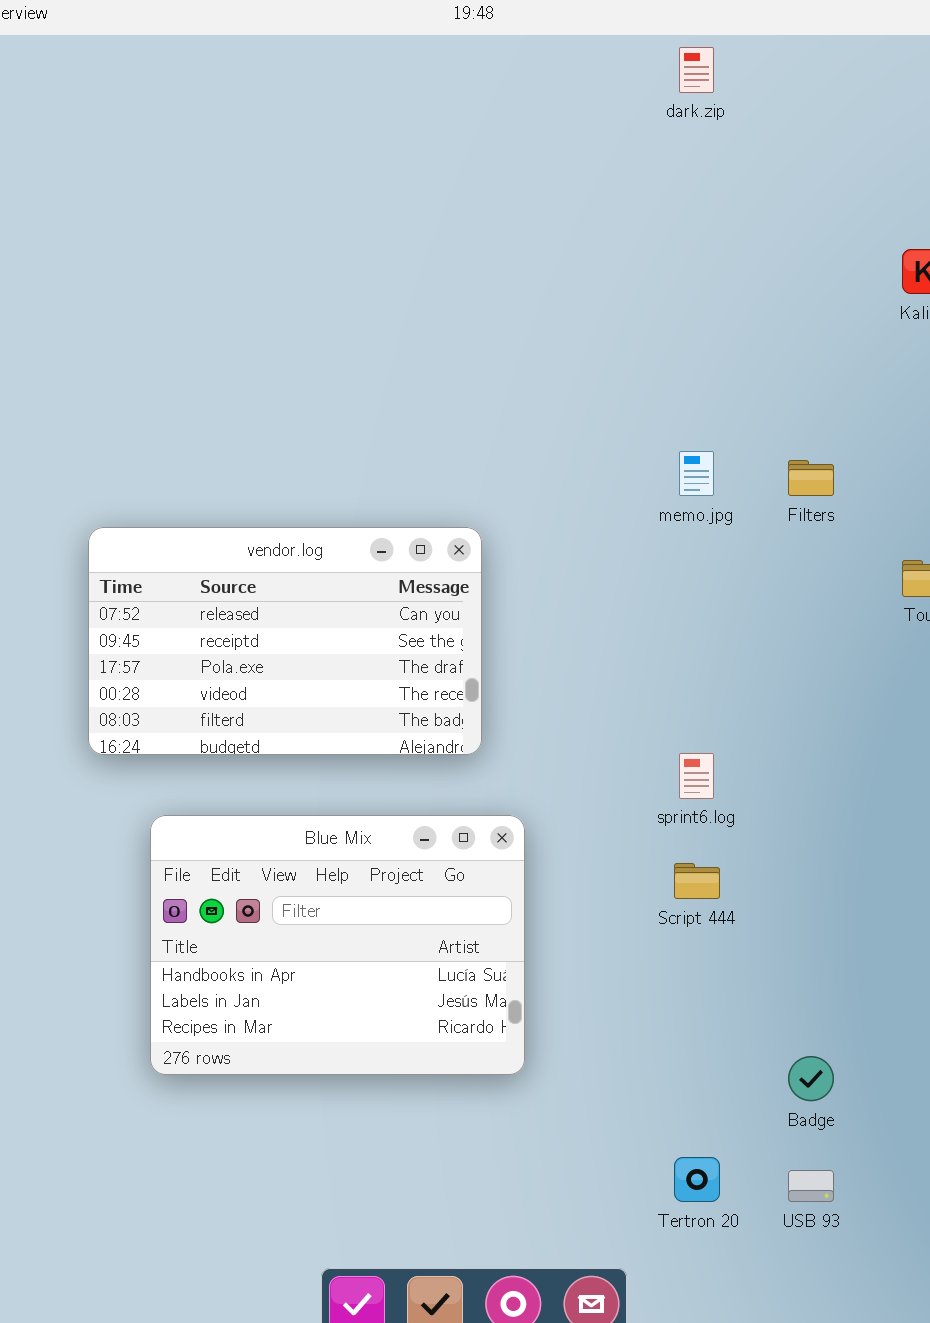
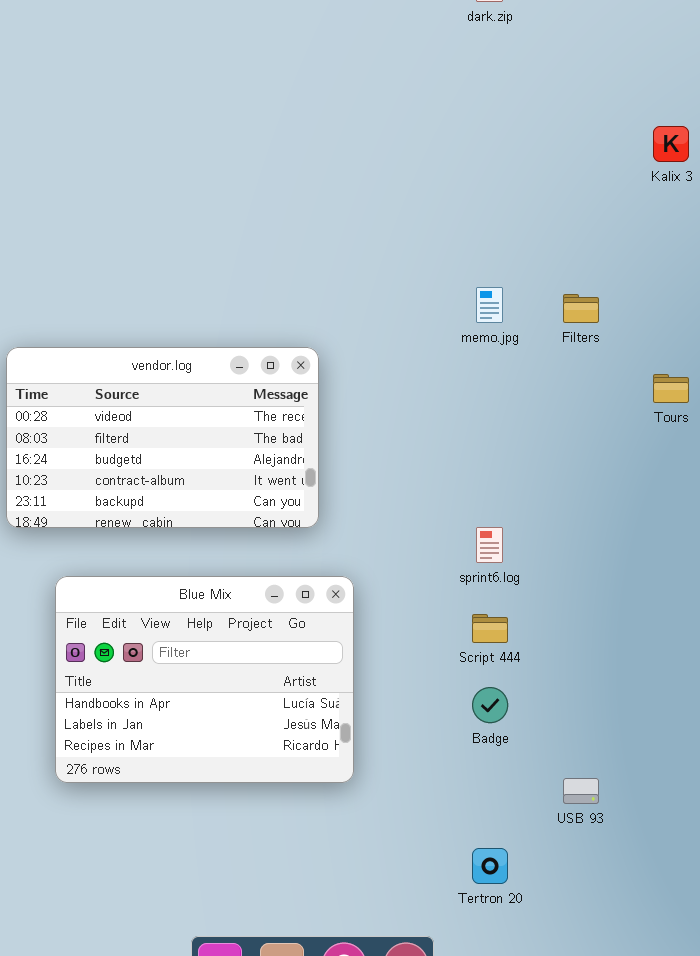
vendor.log: [88,527,482,755] -> [6,347,319,528], scrolled down 3 rows
Badge: [788,1056,834,1101] -> [472,687,508,723], moved
USB 93: [788,1170,834,1202] -> [563,778,599,804], moved

